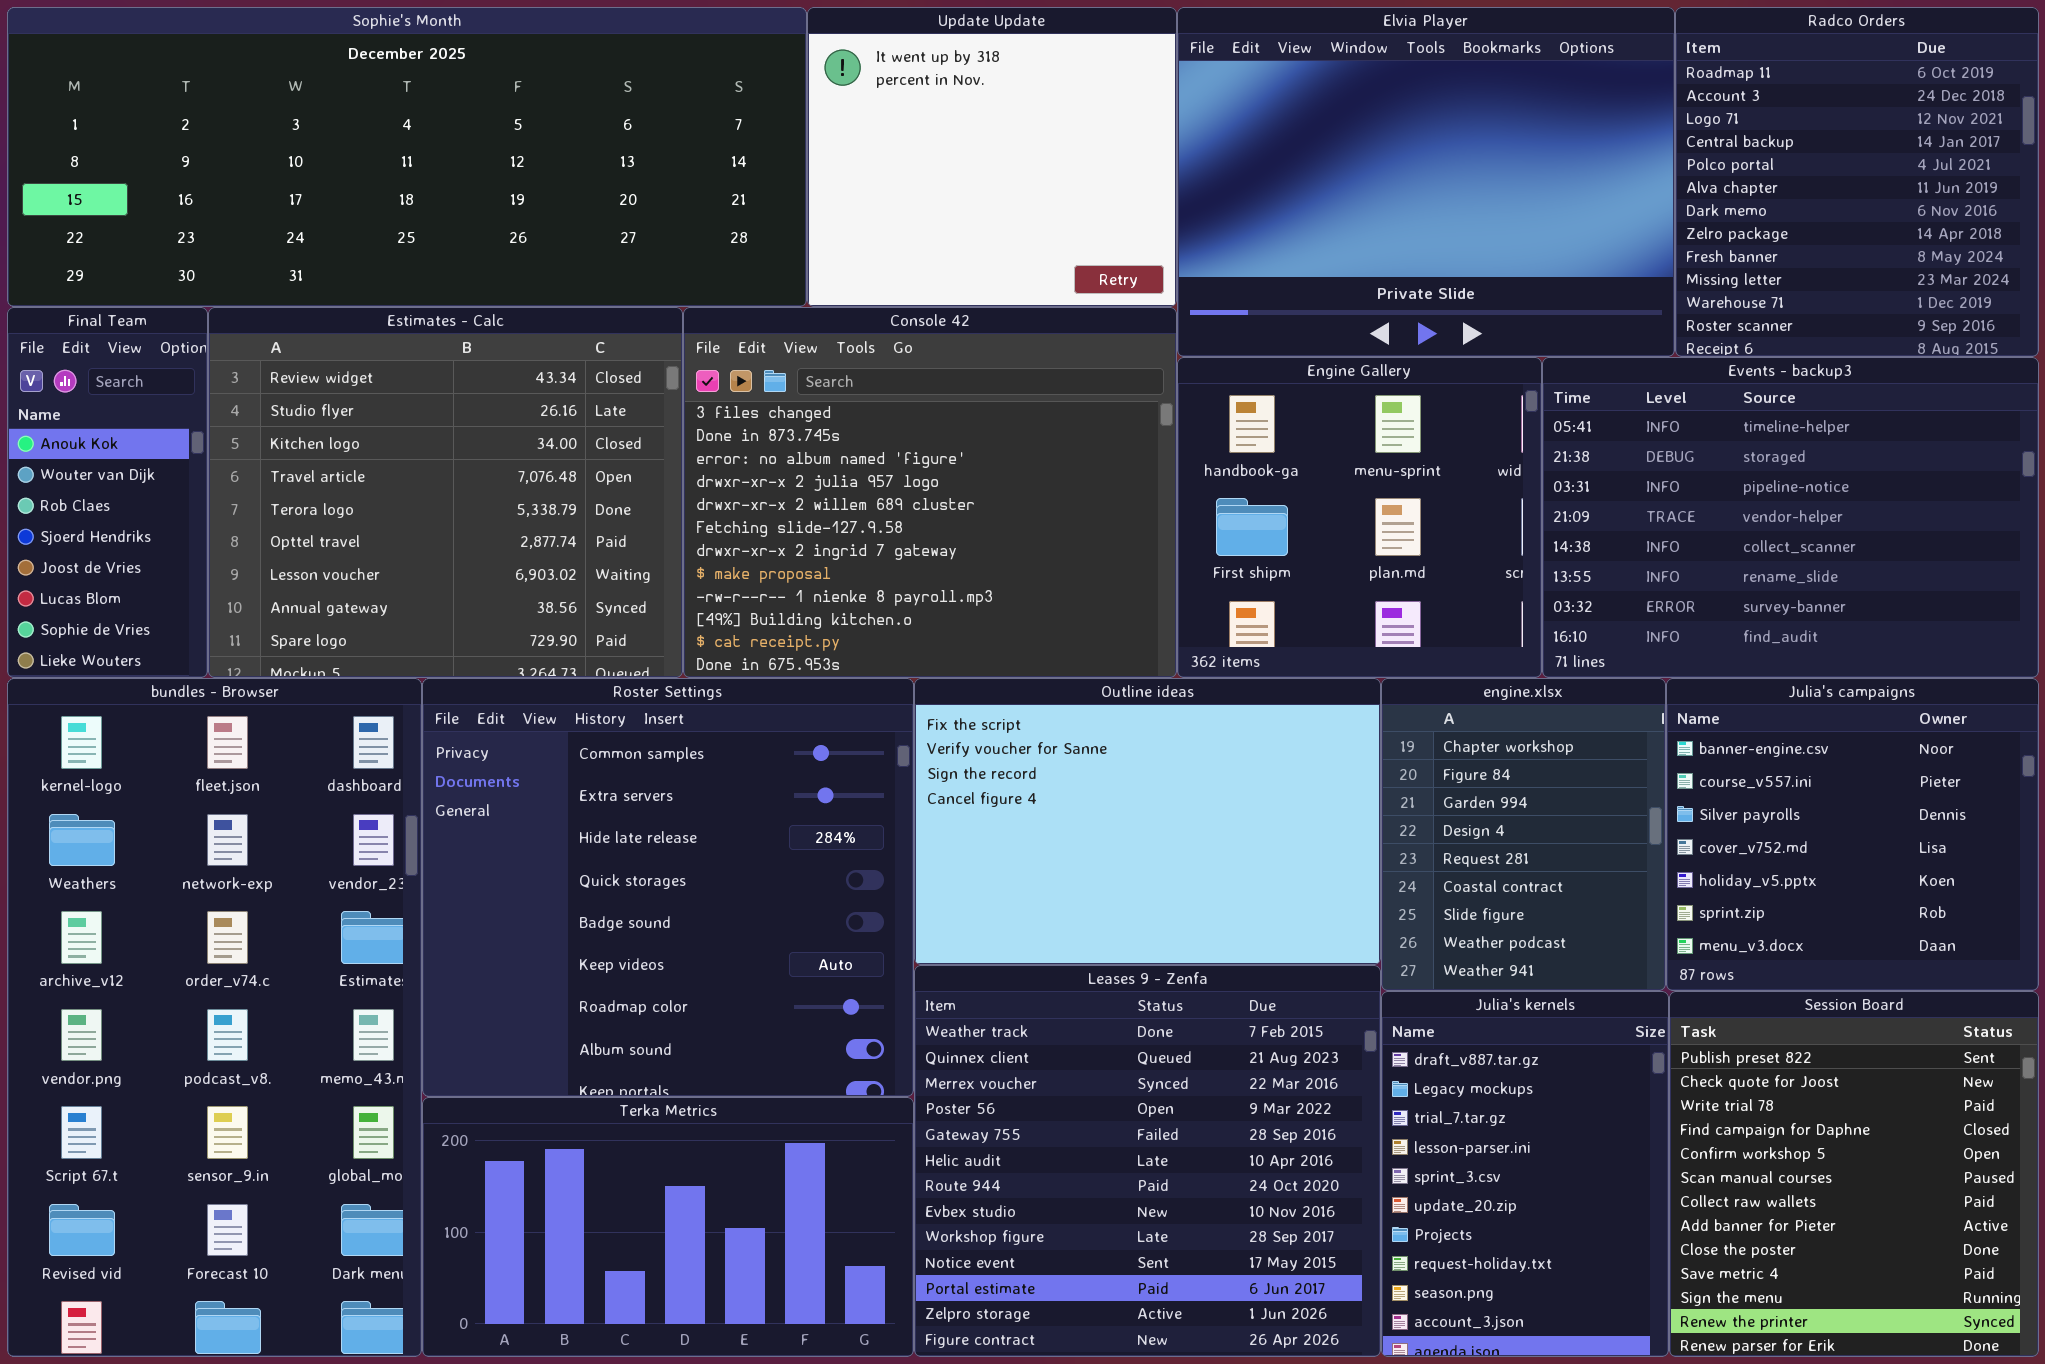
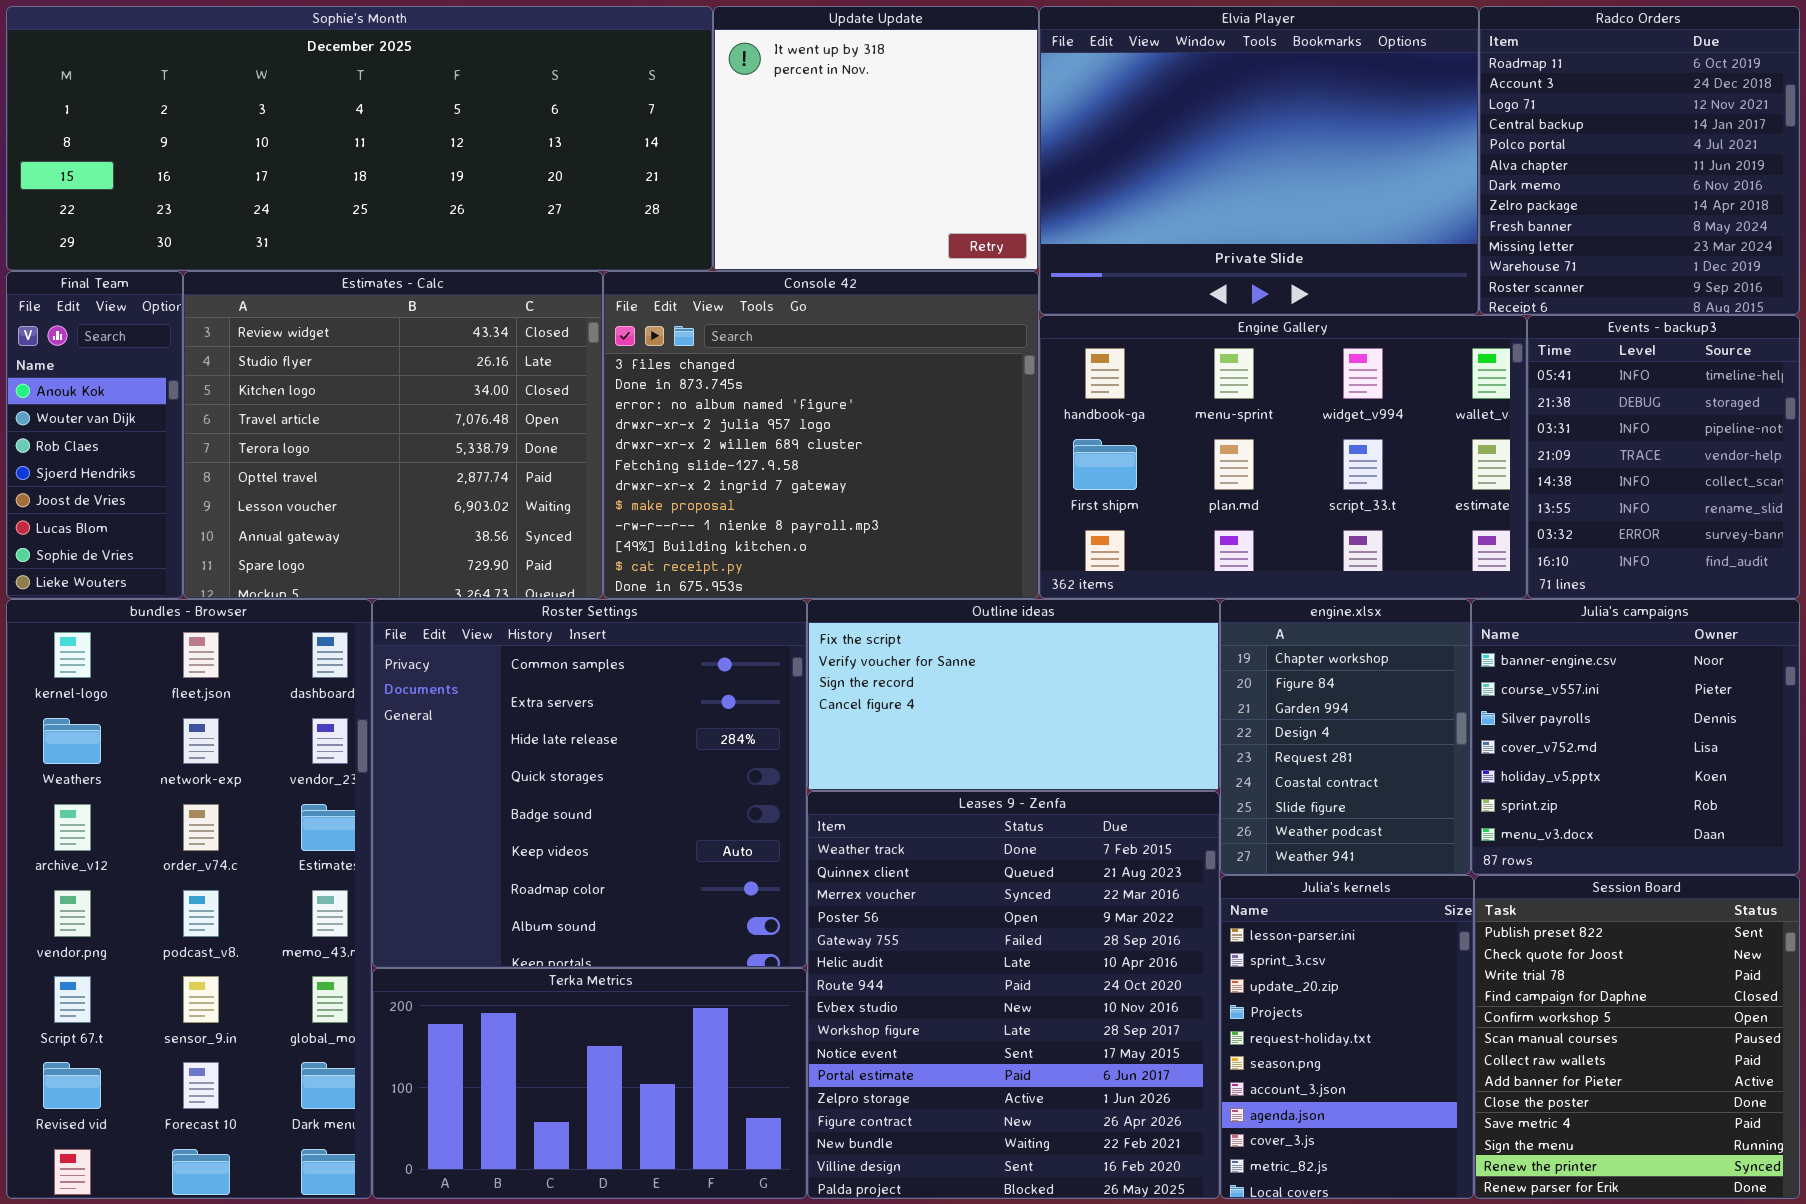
Engine Gallery: [1177,357,1542,678] -> [1039,315,1527,599], resized
Events - backup3: [1542,357,2039,678] -> [1527,315,1800,599], resized
Outline ideas: [914,678,1381,965] -> [807,599,1220,791], resized
Leases 9 - Zenfa: [914,965,1381,1357] -> [807,791,1220,1199], resized
Julia's kernels: [1381,991,1669,1357] -> [1220,875,1474,1199], scrolled down 3 rows

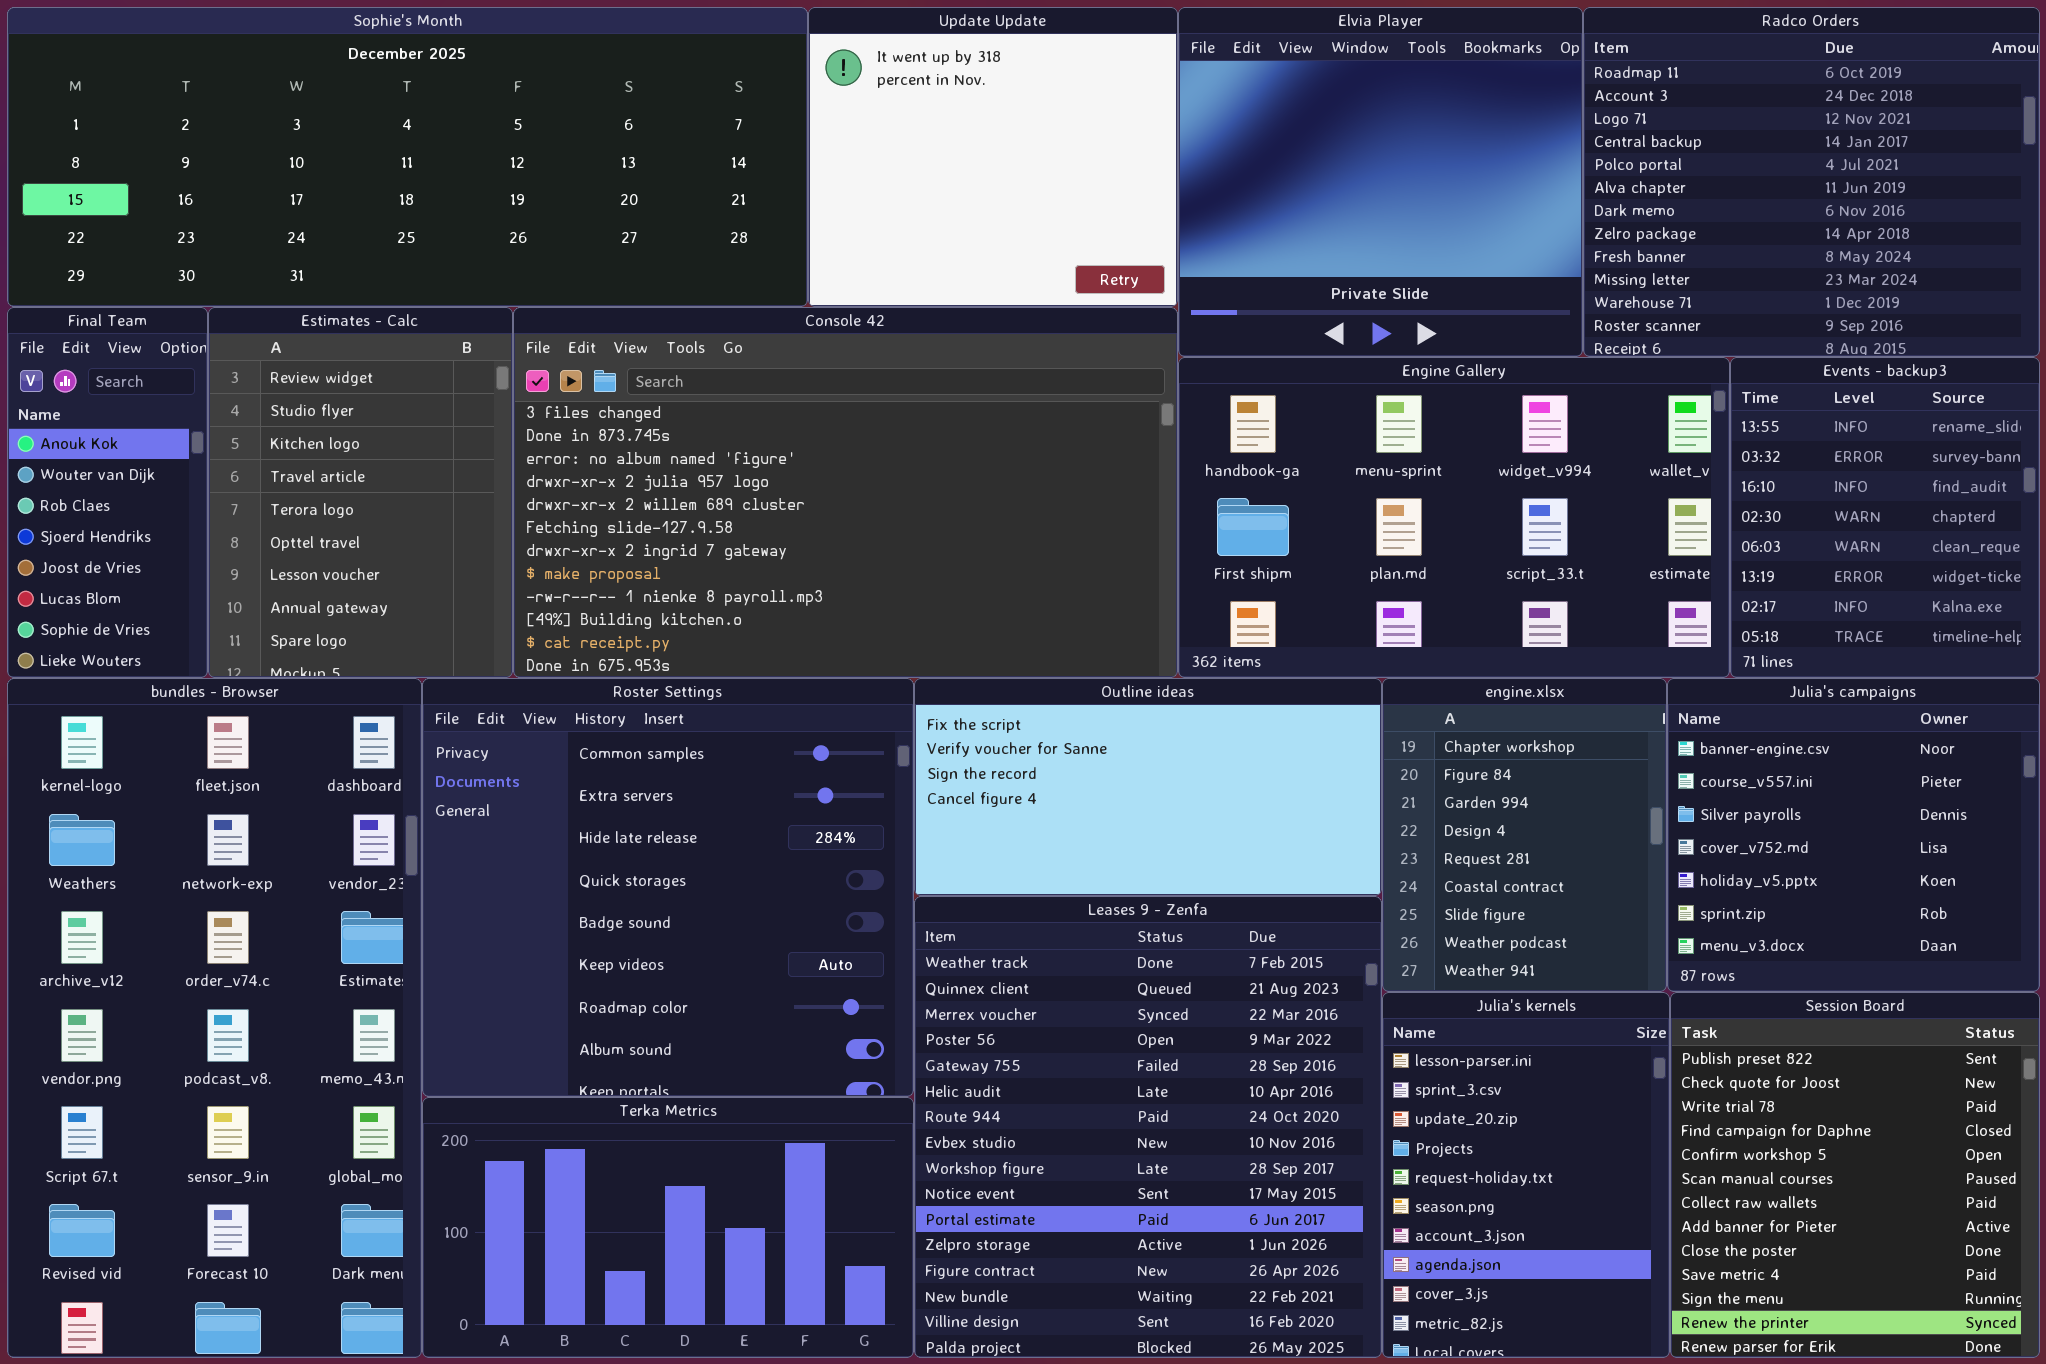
Elvia Player: [1039,6,1479,315] -> [1178,7,1583,357], resized
Radco Orders: [1479,6,1800,315] -> [1583,7,2040,357], resized
Estimates - Calc: [183,271,603,599] -> [208,307,513,678], resized
Console 42: [603,271,1039,599] -> [513,307,1178,678], resized
Events - backup3: [1527,315,1800,599] -> [1730,357,2040,678], scrolled down 5 rows

